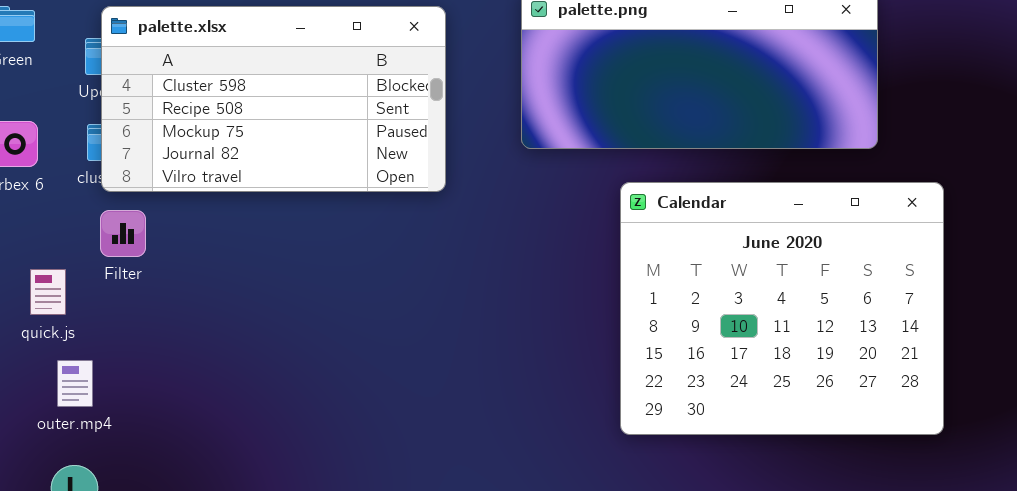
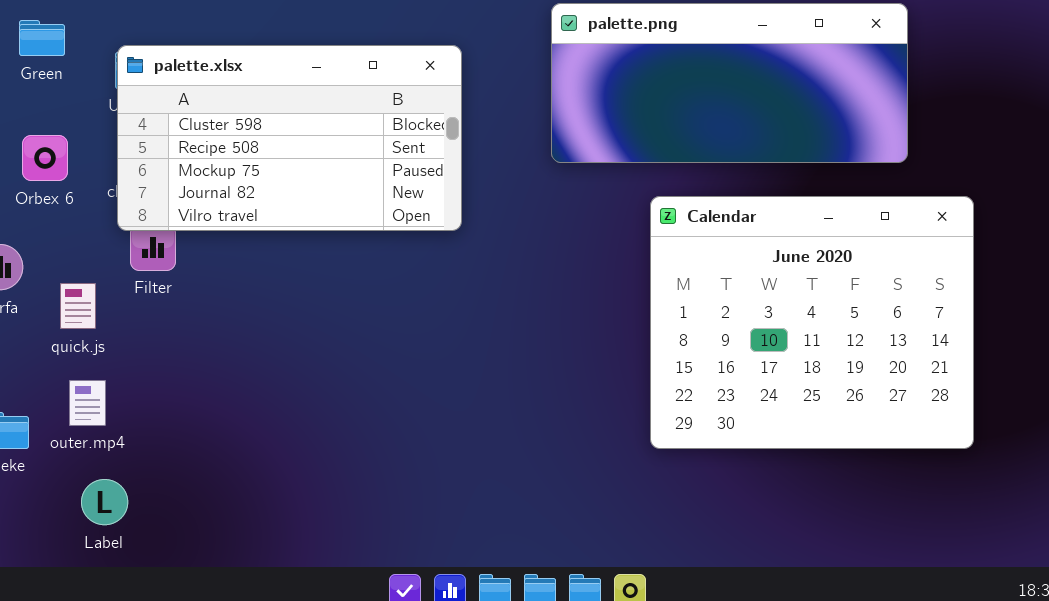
palette.xlsx: [101,6,446,192] -> [117,45,462,231], moved
outer.mp4: [57,360,93,407] -> [69,380,106,426], moved

